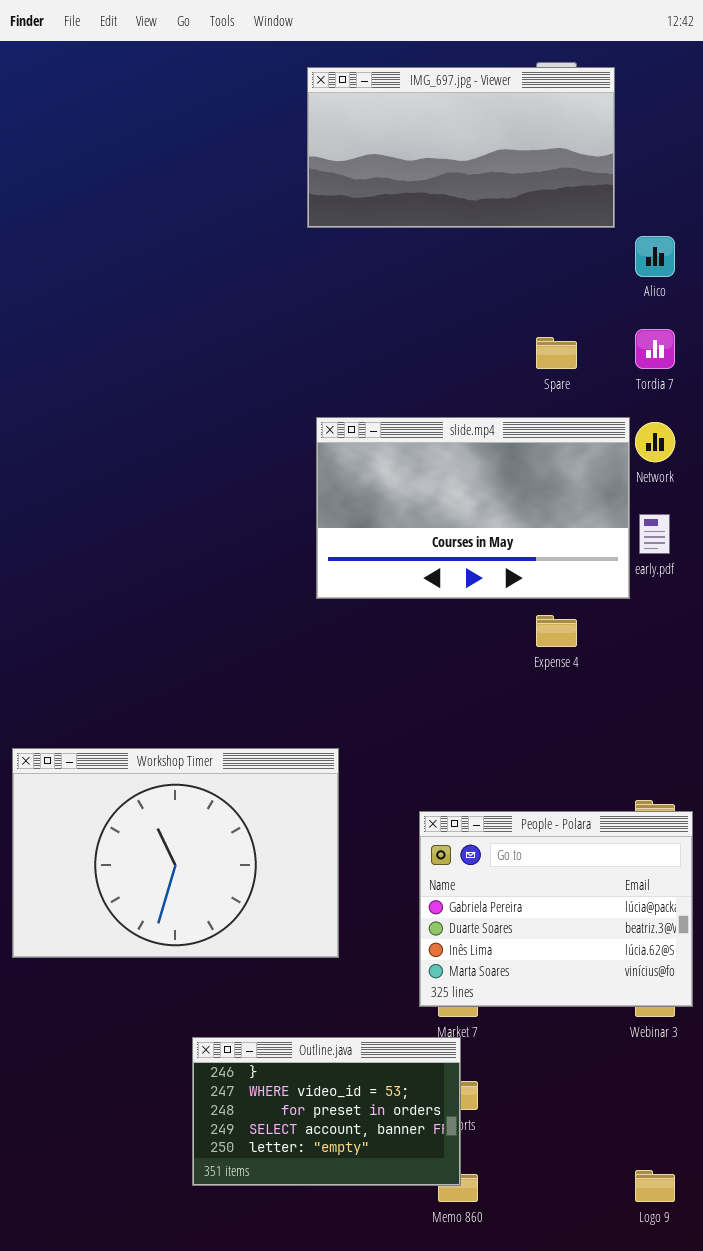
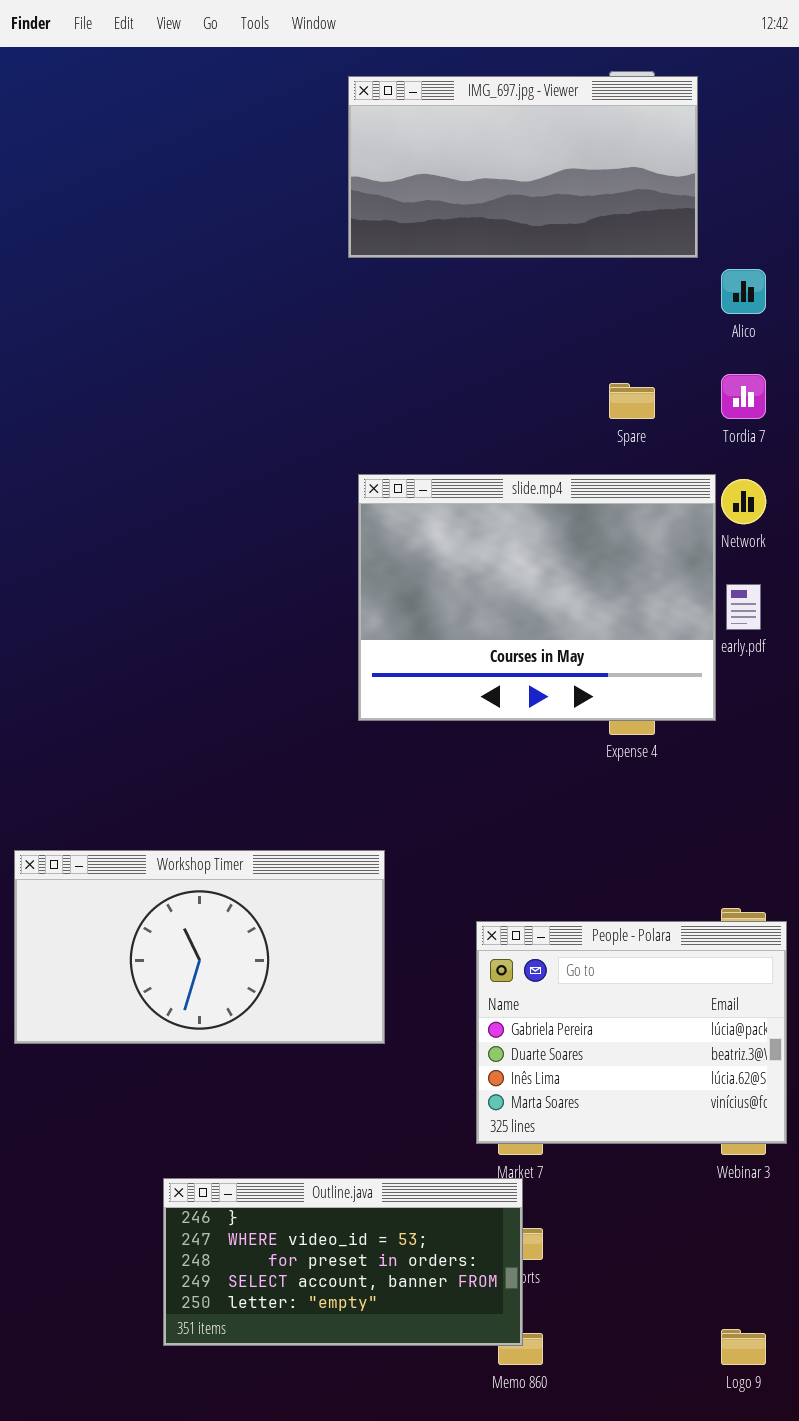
slide.mp4: [316,417,630,599] -> [358,474,716,721], resized
Workshop Timer: [12,748,339,958] -> [14,850,385,1044], resized
Outline.java: [192,1037,461,1186] -> [163,1178,523,1346], resized

